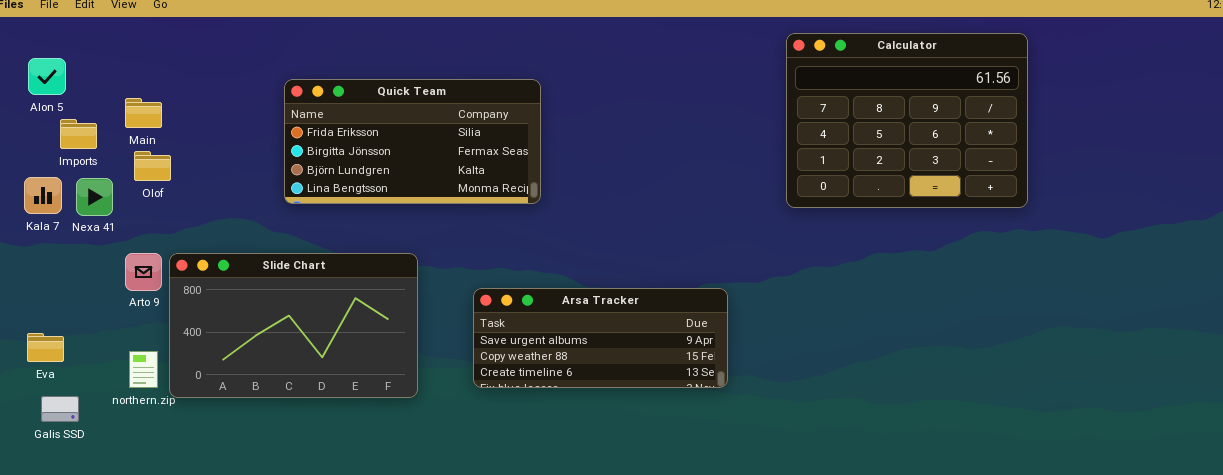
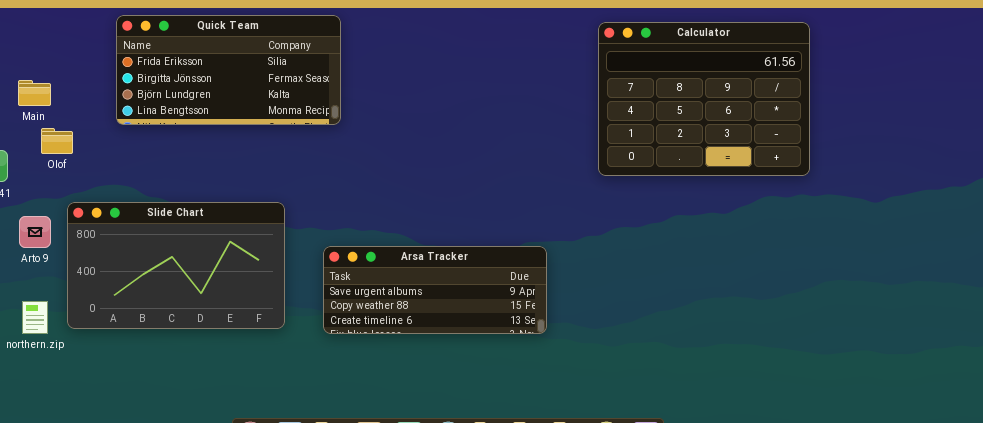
Quick Team: [284,79,541,204] -> [116,15,341,125], moved
Olof: [134,151,171,181] -> [41,128,73,154], moved
Slide Chart: [169,253,418,398] -> [67,202,285,329], moved

